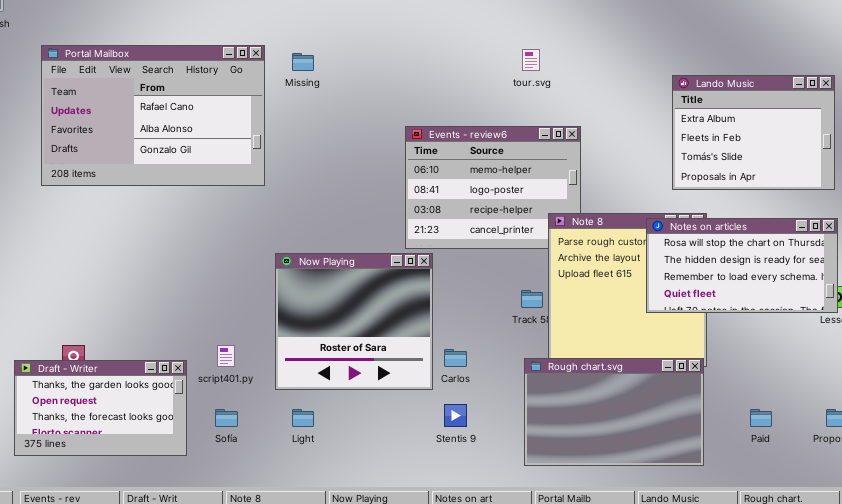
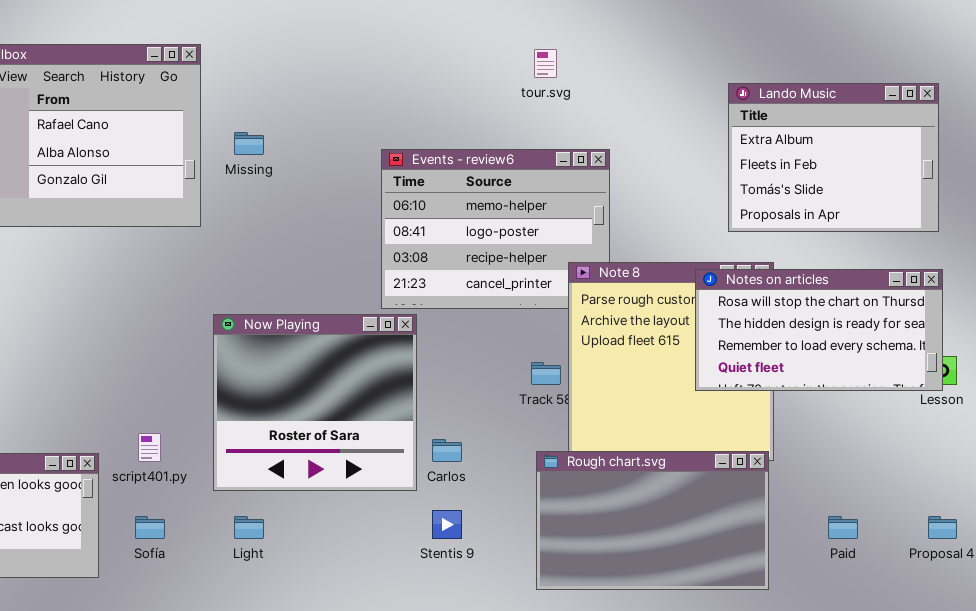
Missing: [292,53,314,71] -> [234,132,264,155], moved

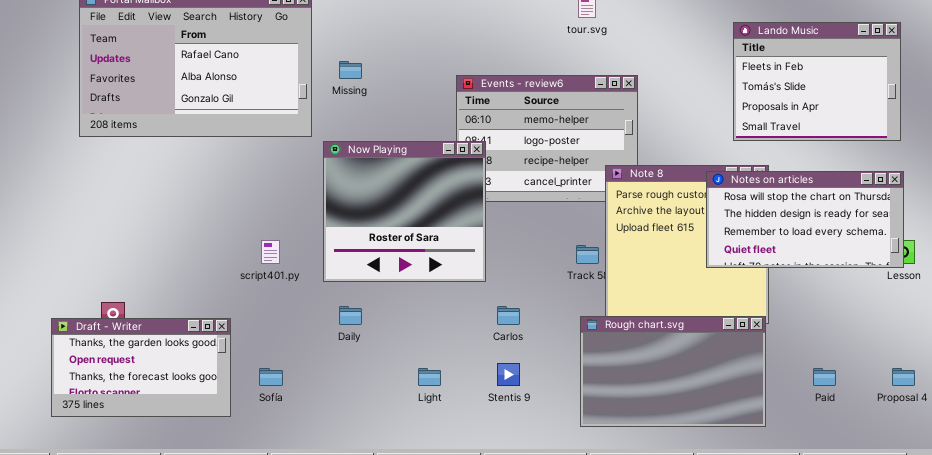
Lando Music: [728,83,939,232] -> [733,22,901,141], scrolled down 1 row
Now Playing: [213,314,417,491] -> [323,141,486,282], moved
script401.py: [138,433,161,462] -> [261,240,280,264], moved
Light: [234,516,264,539] -> [418,368,441,386], moved

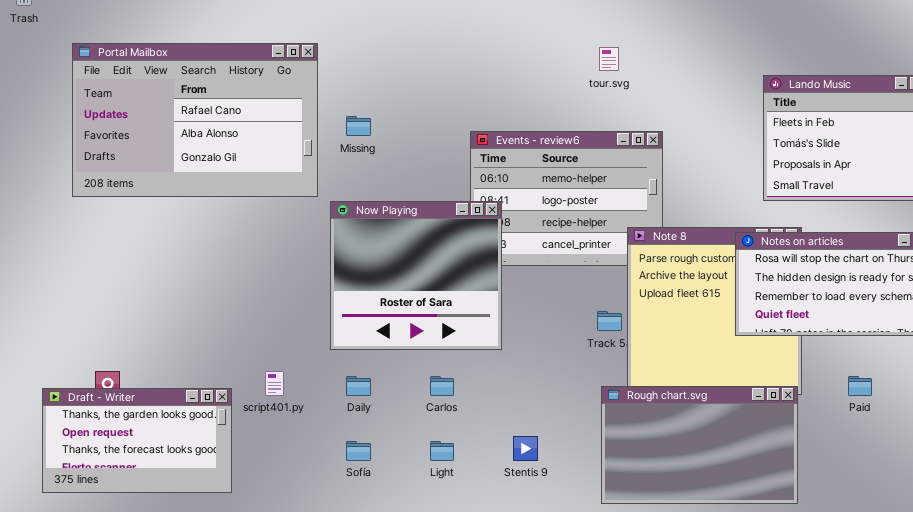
script401.py: [261,240,280,264] -> [265,371,284,396], moved
Carlos: [497,306,520,325] -> [430,376,454,396], moved
Sofía: [259,368,283,386] -> [346,441,371,461], moved
Paid: [813,368,836,386] -> [848,376,872,396], moved

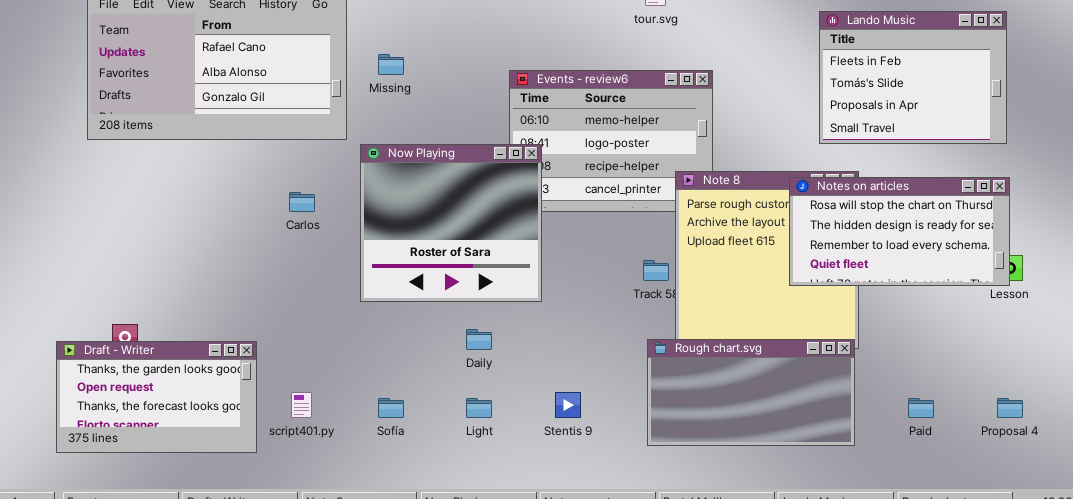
script401.py: [265,371,284,396] -> [291,392,312,418], moved
Daily: [346,376,371,396] -> [466,329,492,350], moved
Carlos: [430,376,454,396] -> [289,192,315,212], moved
Paid: [848,376,872,396] -> [908,398,934,418], moved
Rough chart.svg: [601,386,798,504] -> [647,339,855,446], resized

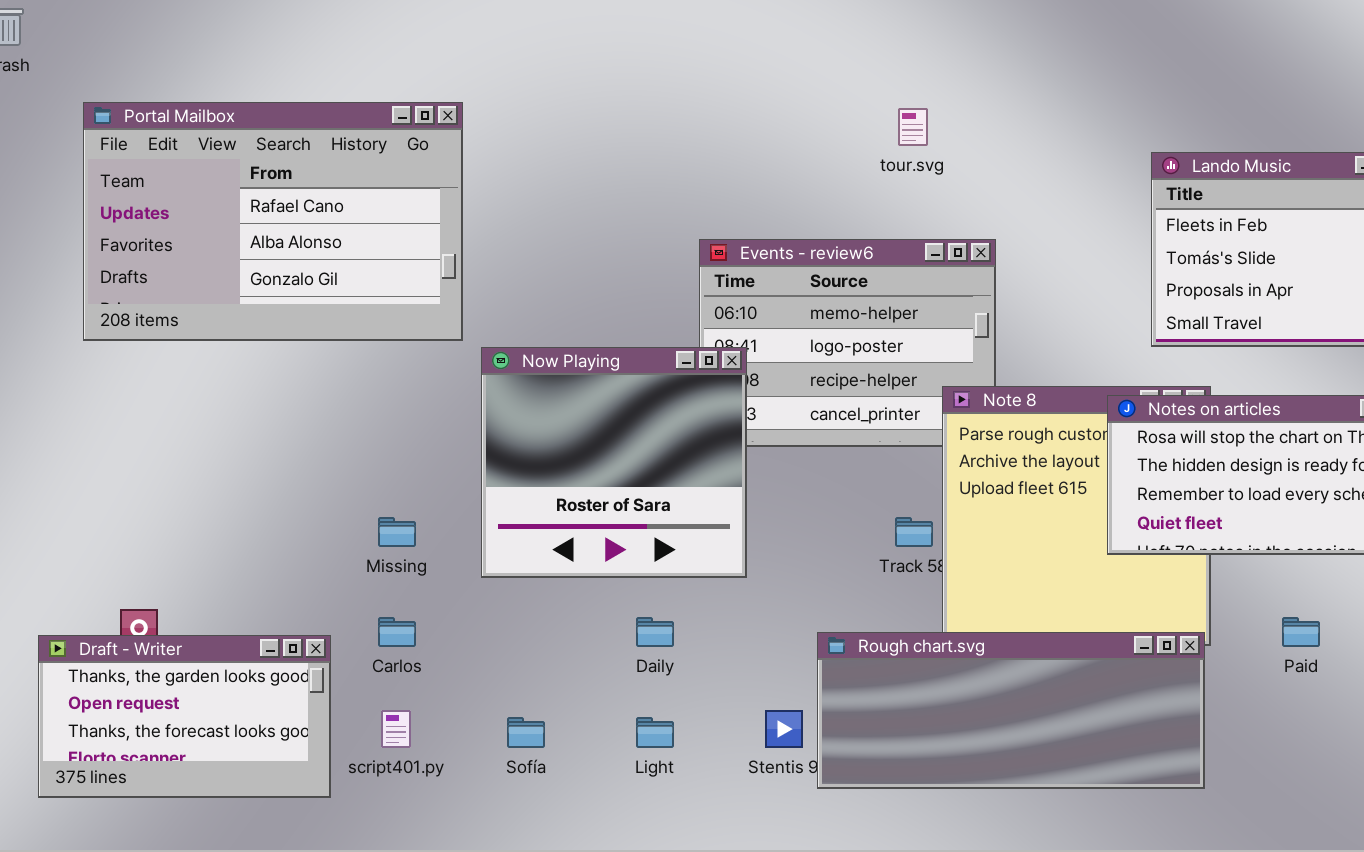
Missing: [378,54,404,75] -> [378,517,416,547], moved
Carlos: [289,192,315,212] -> [378,617,416,647], moved
Rough chart.svg: [647,339,855,446] -> [817,632,1205,789], resized
Paid: [908,398,934,418] -> [1282,617,1320,647], moved

